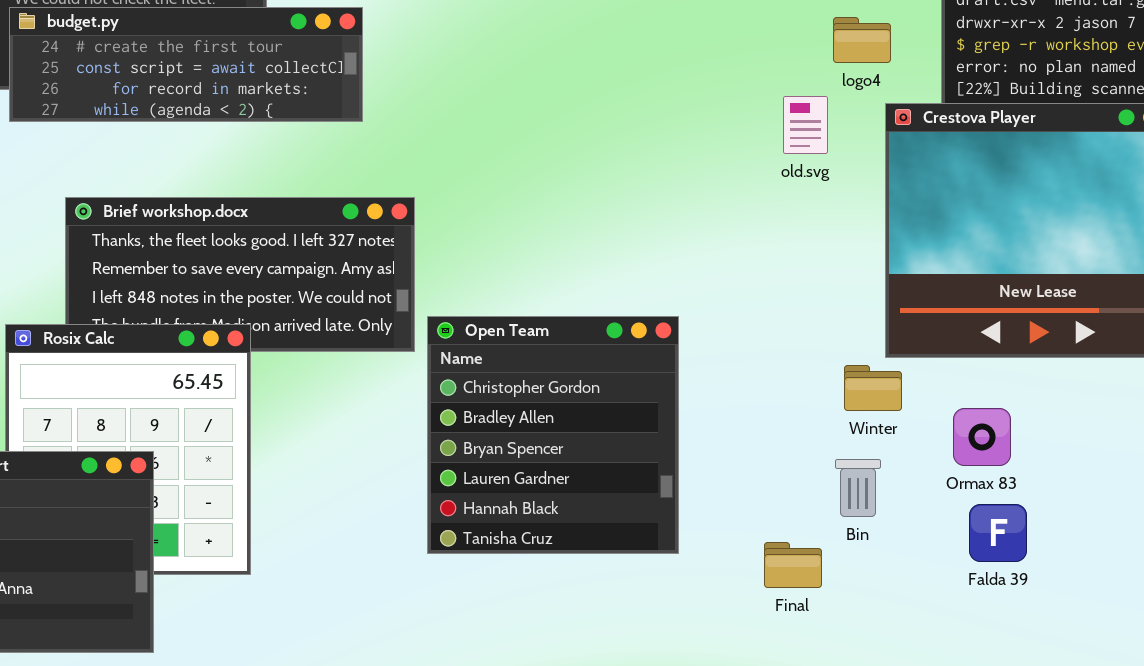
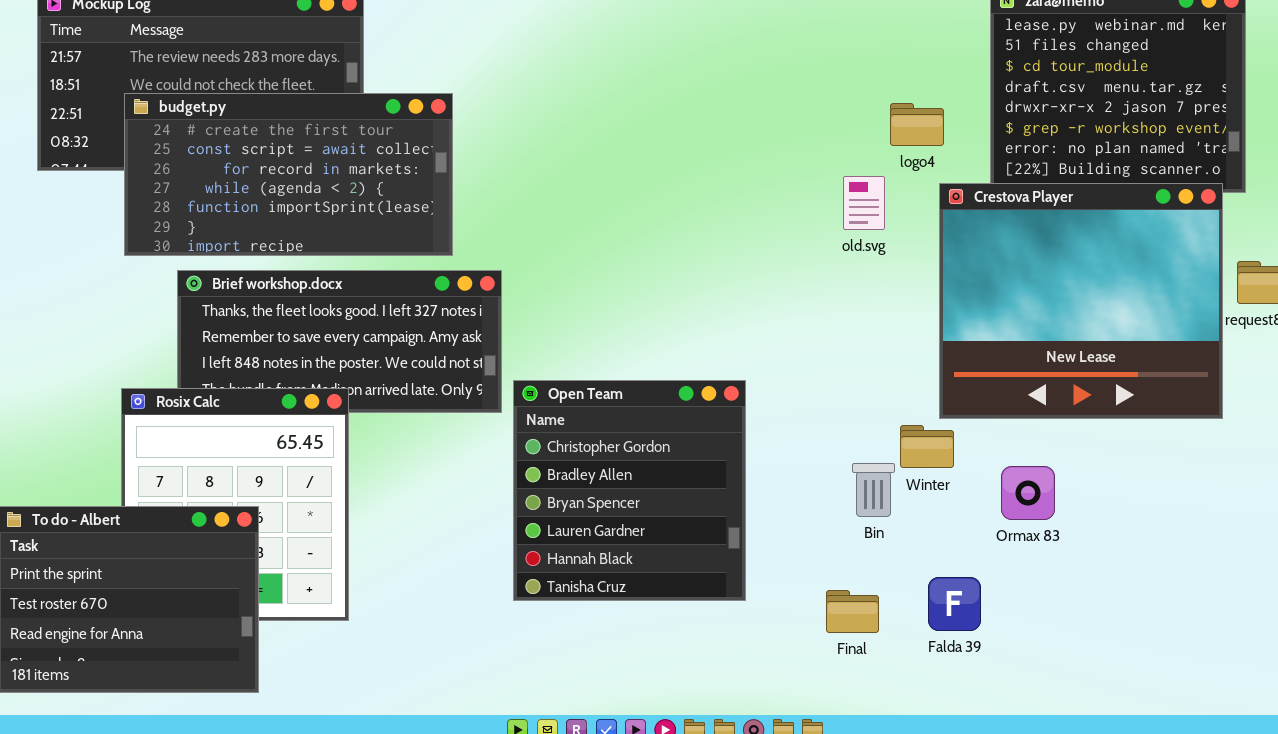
budget.py: [9,7,363,122] -> [124,93,453,256], resized
Bin: [835,459,881,517] -> [852,463,895,517], moved
Falda 39: [969,504,1027,562] -> [928,577,981,631], moved

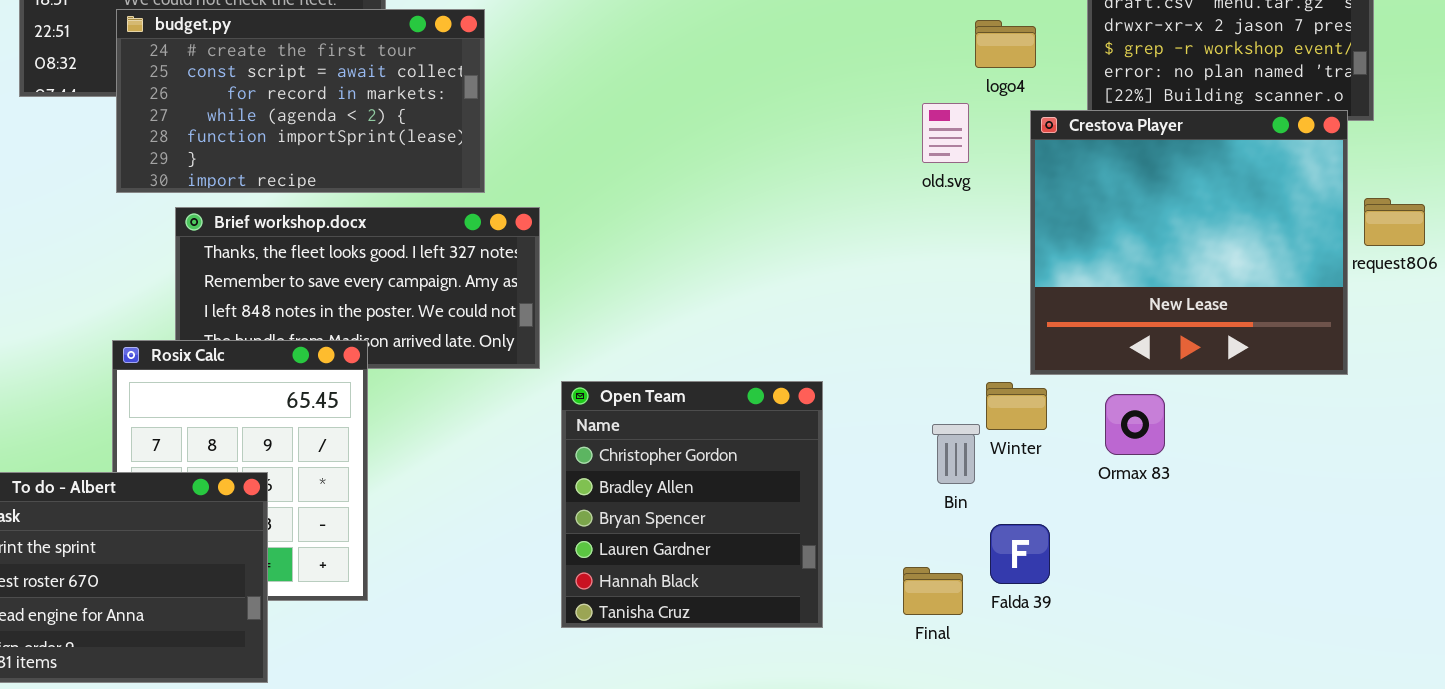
Open Team: [513,380,746,601] -> [561,381,823,628], moved
Ormax 83: [1001,466,1055,520] -> [1105,394,1165,455], moved
Falda 39: [928,577,981,631] -> [990,524,1050,584], moved

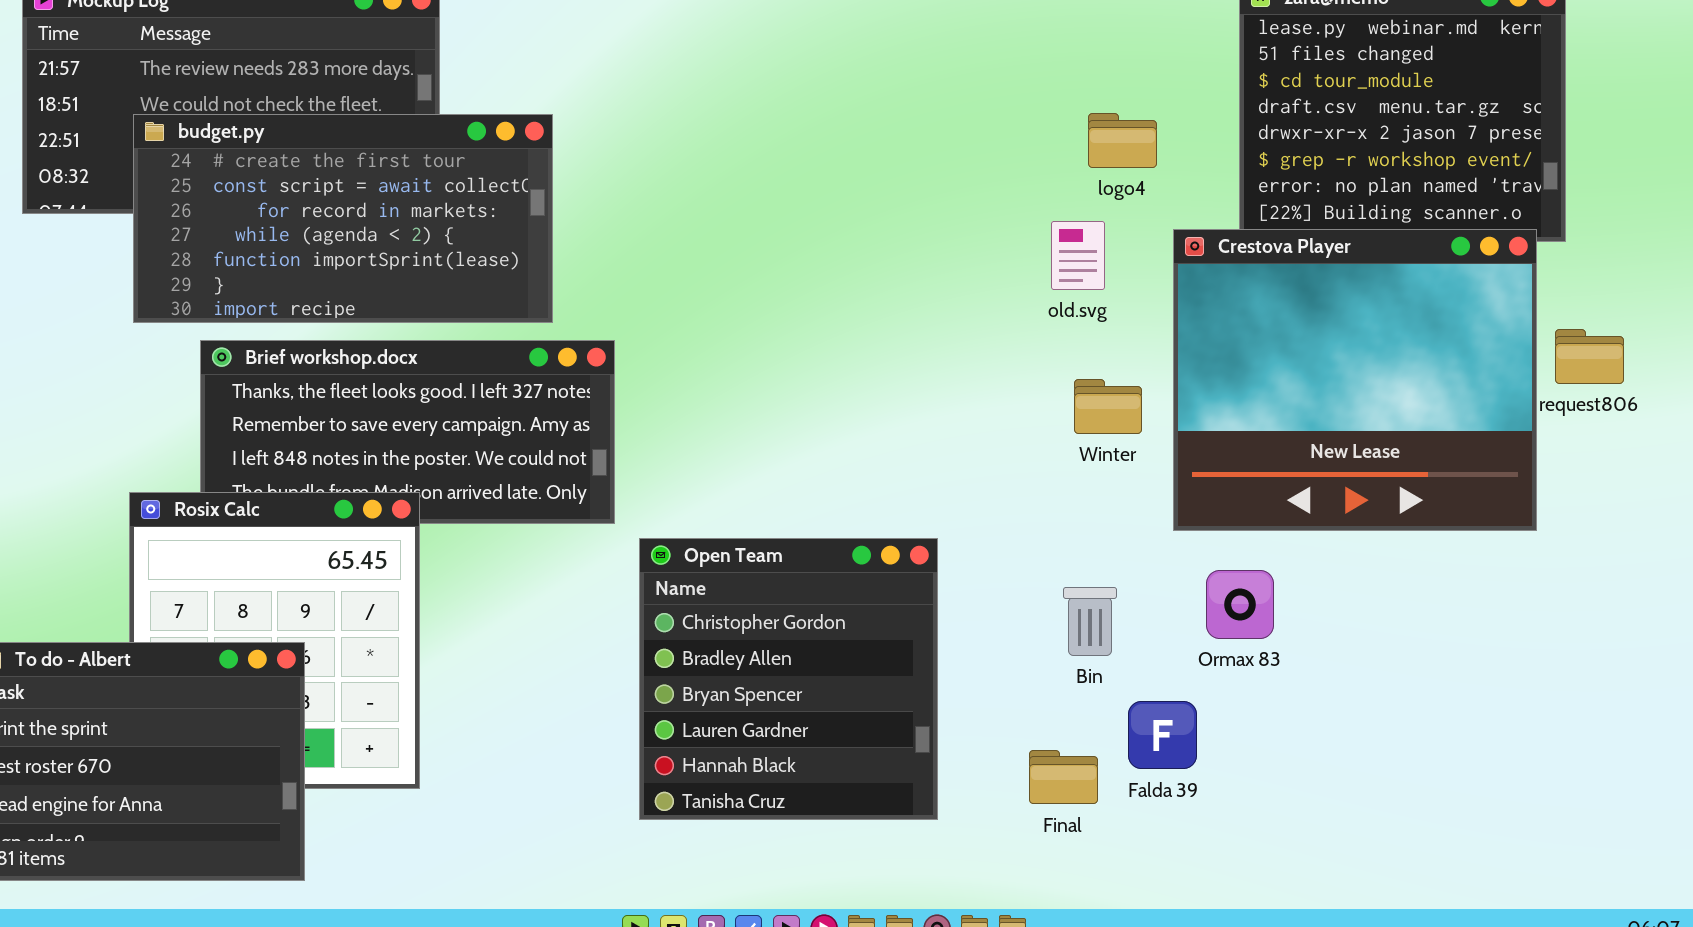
logo4: [975,20,1036,68] -> [1088,113,1157,168], moved
Winter: [986,382,1047,430] -> [1074,379,1142,434], moved
Ormax 83: [1105,394,1165,455] -> [1206,570,1274,639], moved

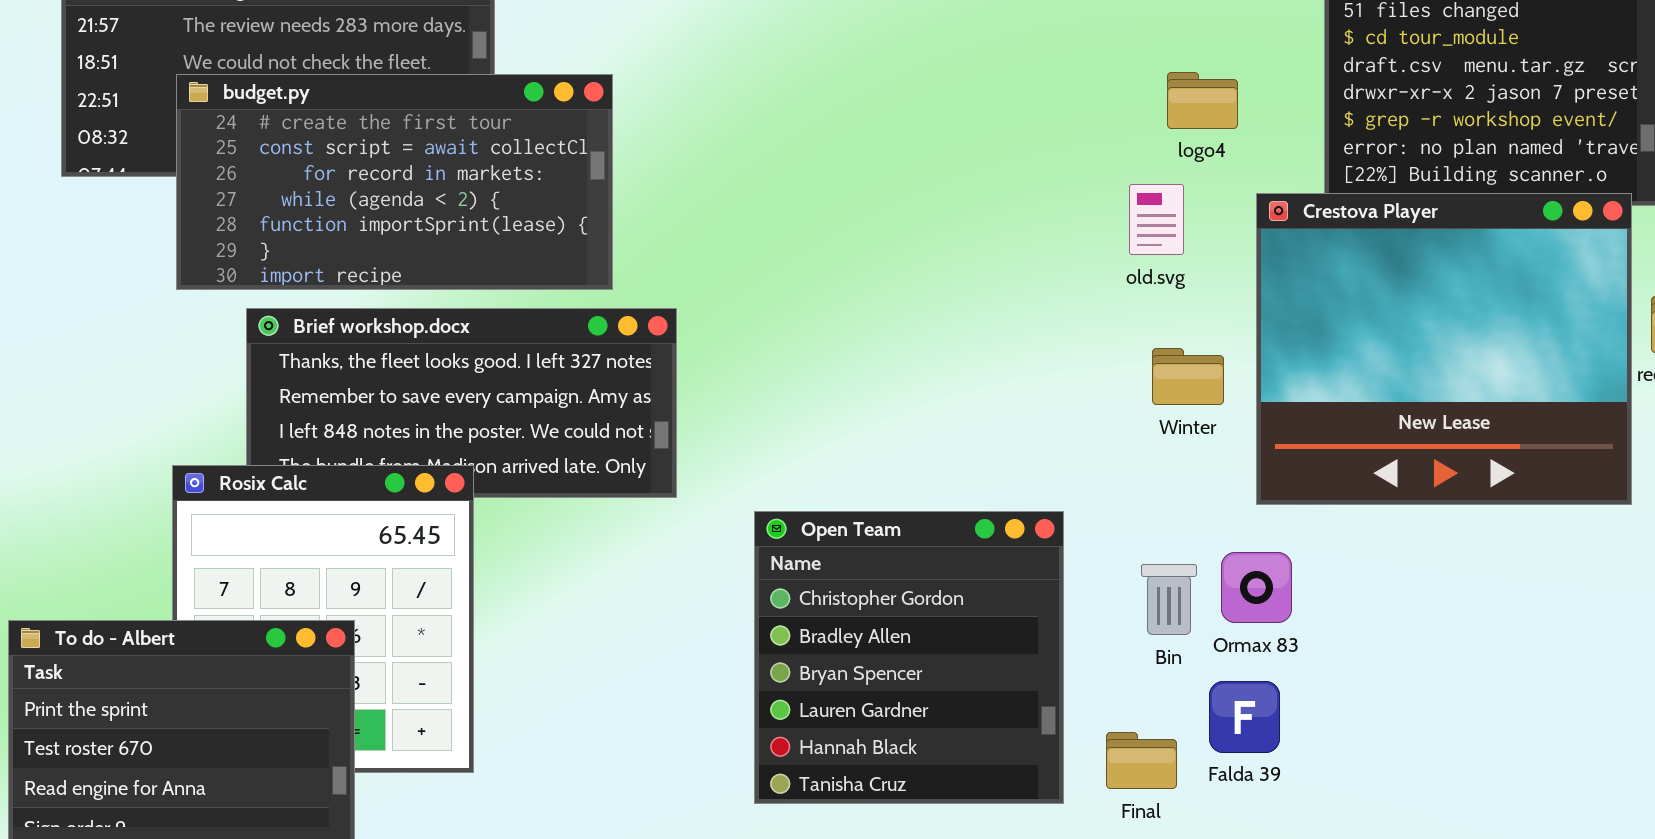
Open Team: [639,538,938,820] -> [754,511,1064,804], moved
Ormax 83: [1206,570,1274,639] -> [1221,552,1292,623], moved

